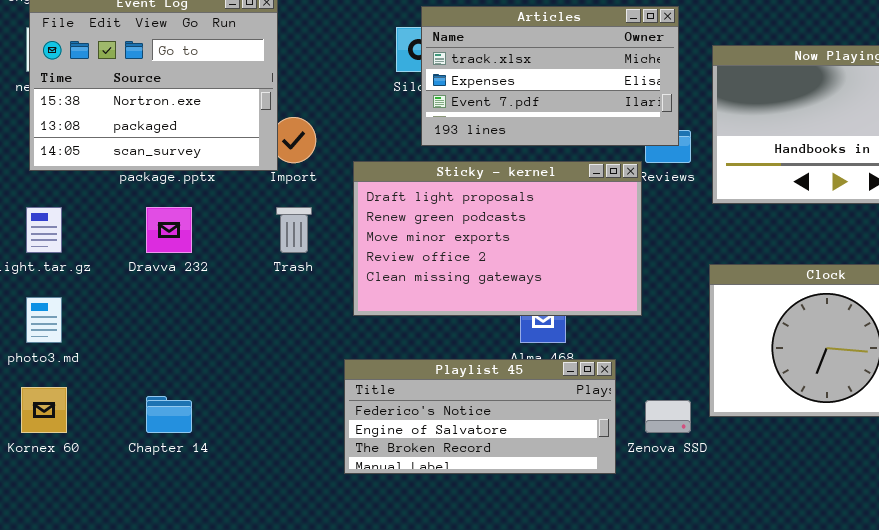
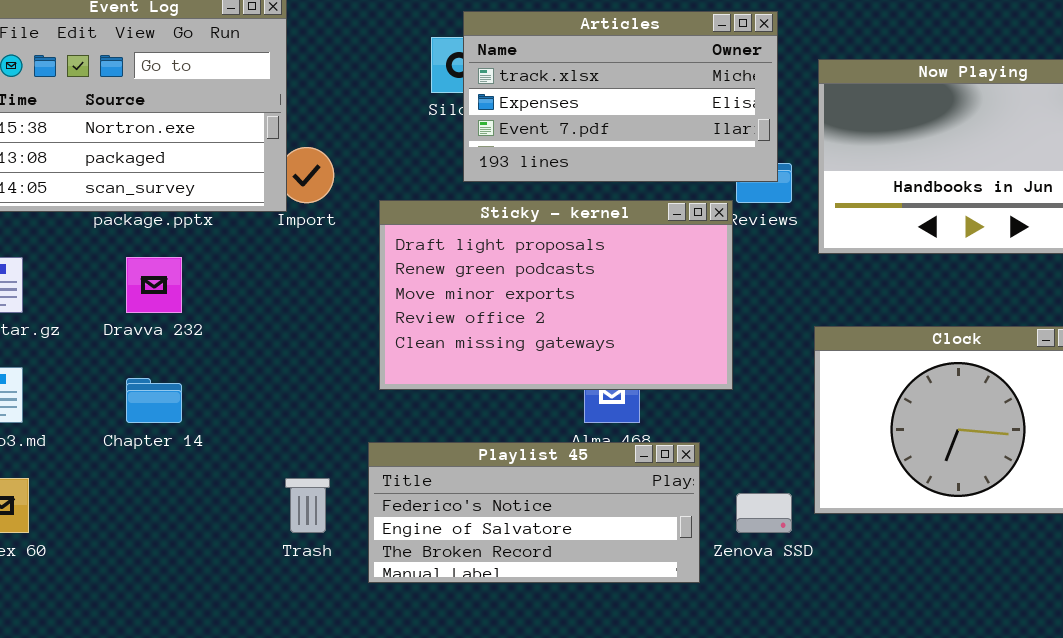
Trash: [276,207,312,253] -> [285,478,330,533], moved
Chapter 14: [146,396,192,433] -> [126,378,182,423], moved

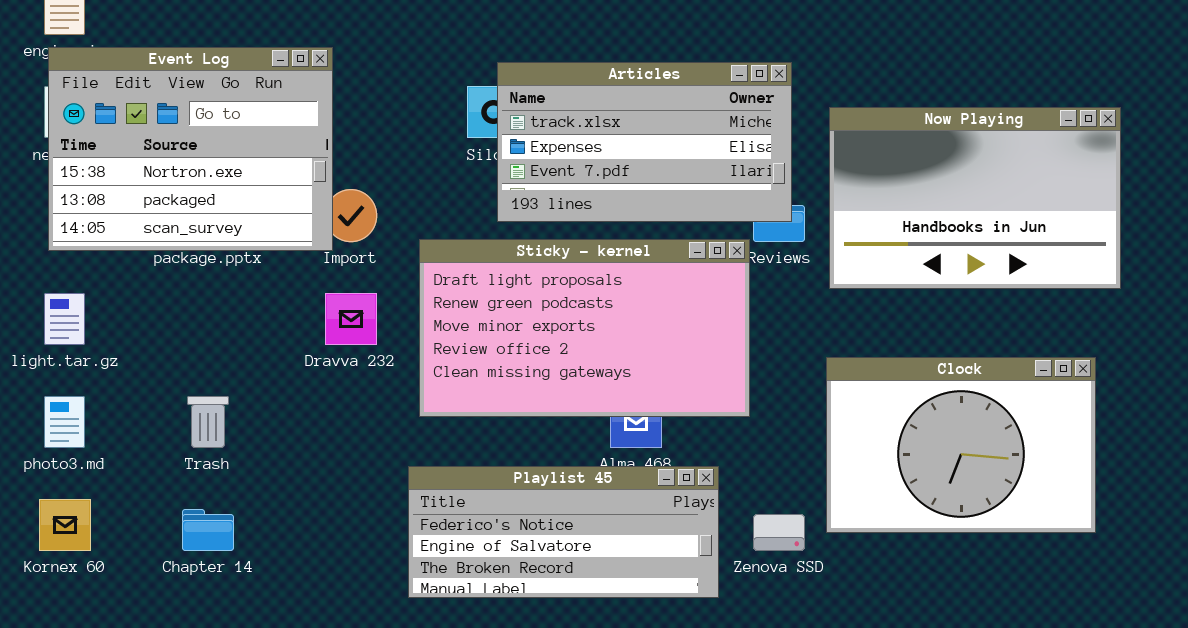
Dravva 232: [126,257,182,313] -> [325,293,377,345], moved
Chapter 14: [126,378,182,423] -> [182,509,234,551], moved
Trash: [285,478,330,533] -> [187,396,229,448], moved

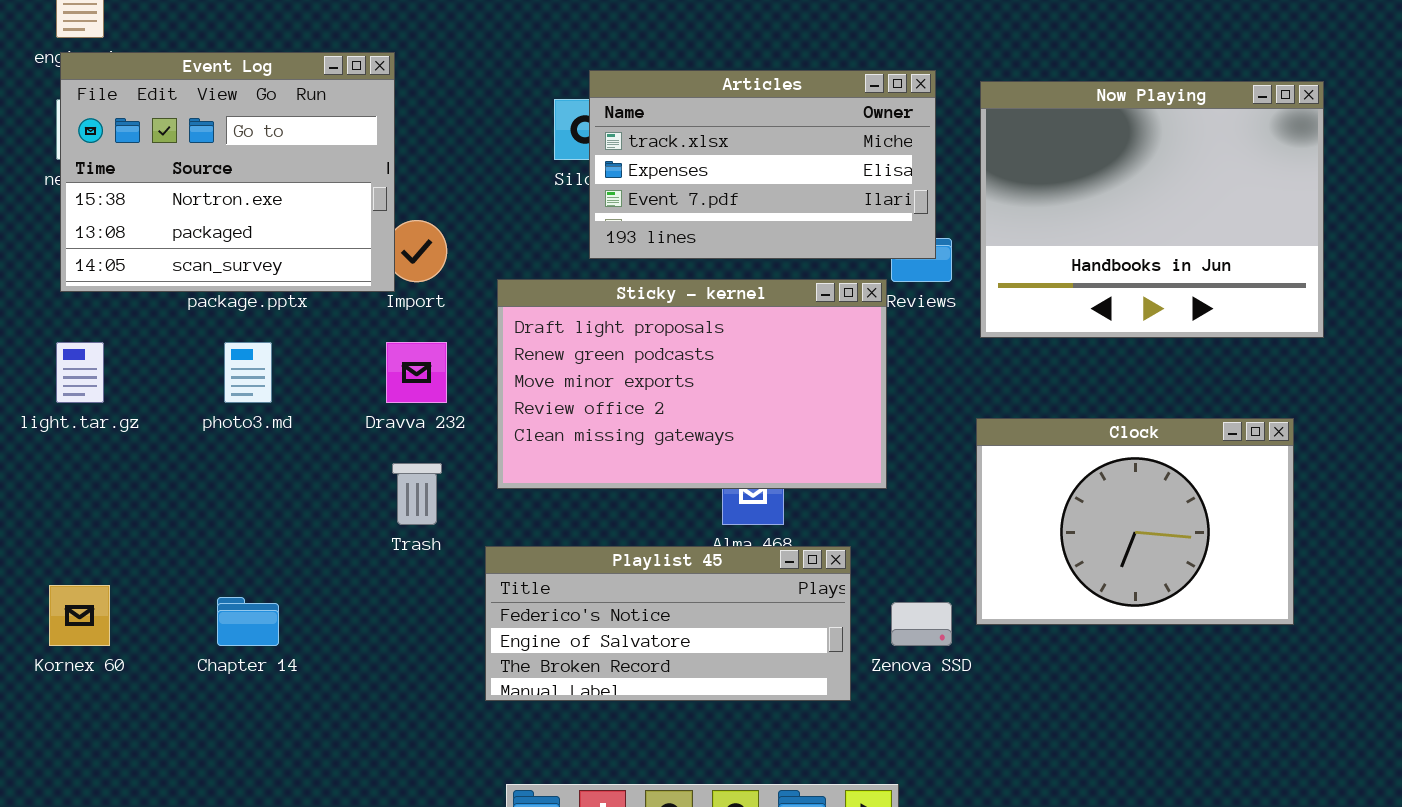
Now Playing: [829,107,1121,289] -> [980,81,1324,338], resized
photo3.md: [44,396,85,448] -> [224,342,272,403], moved
Trash: [187,396,229,448] -> [392,463,442,525], moved

